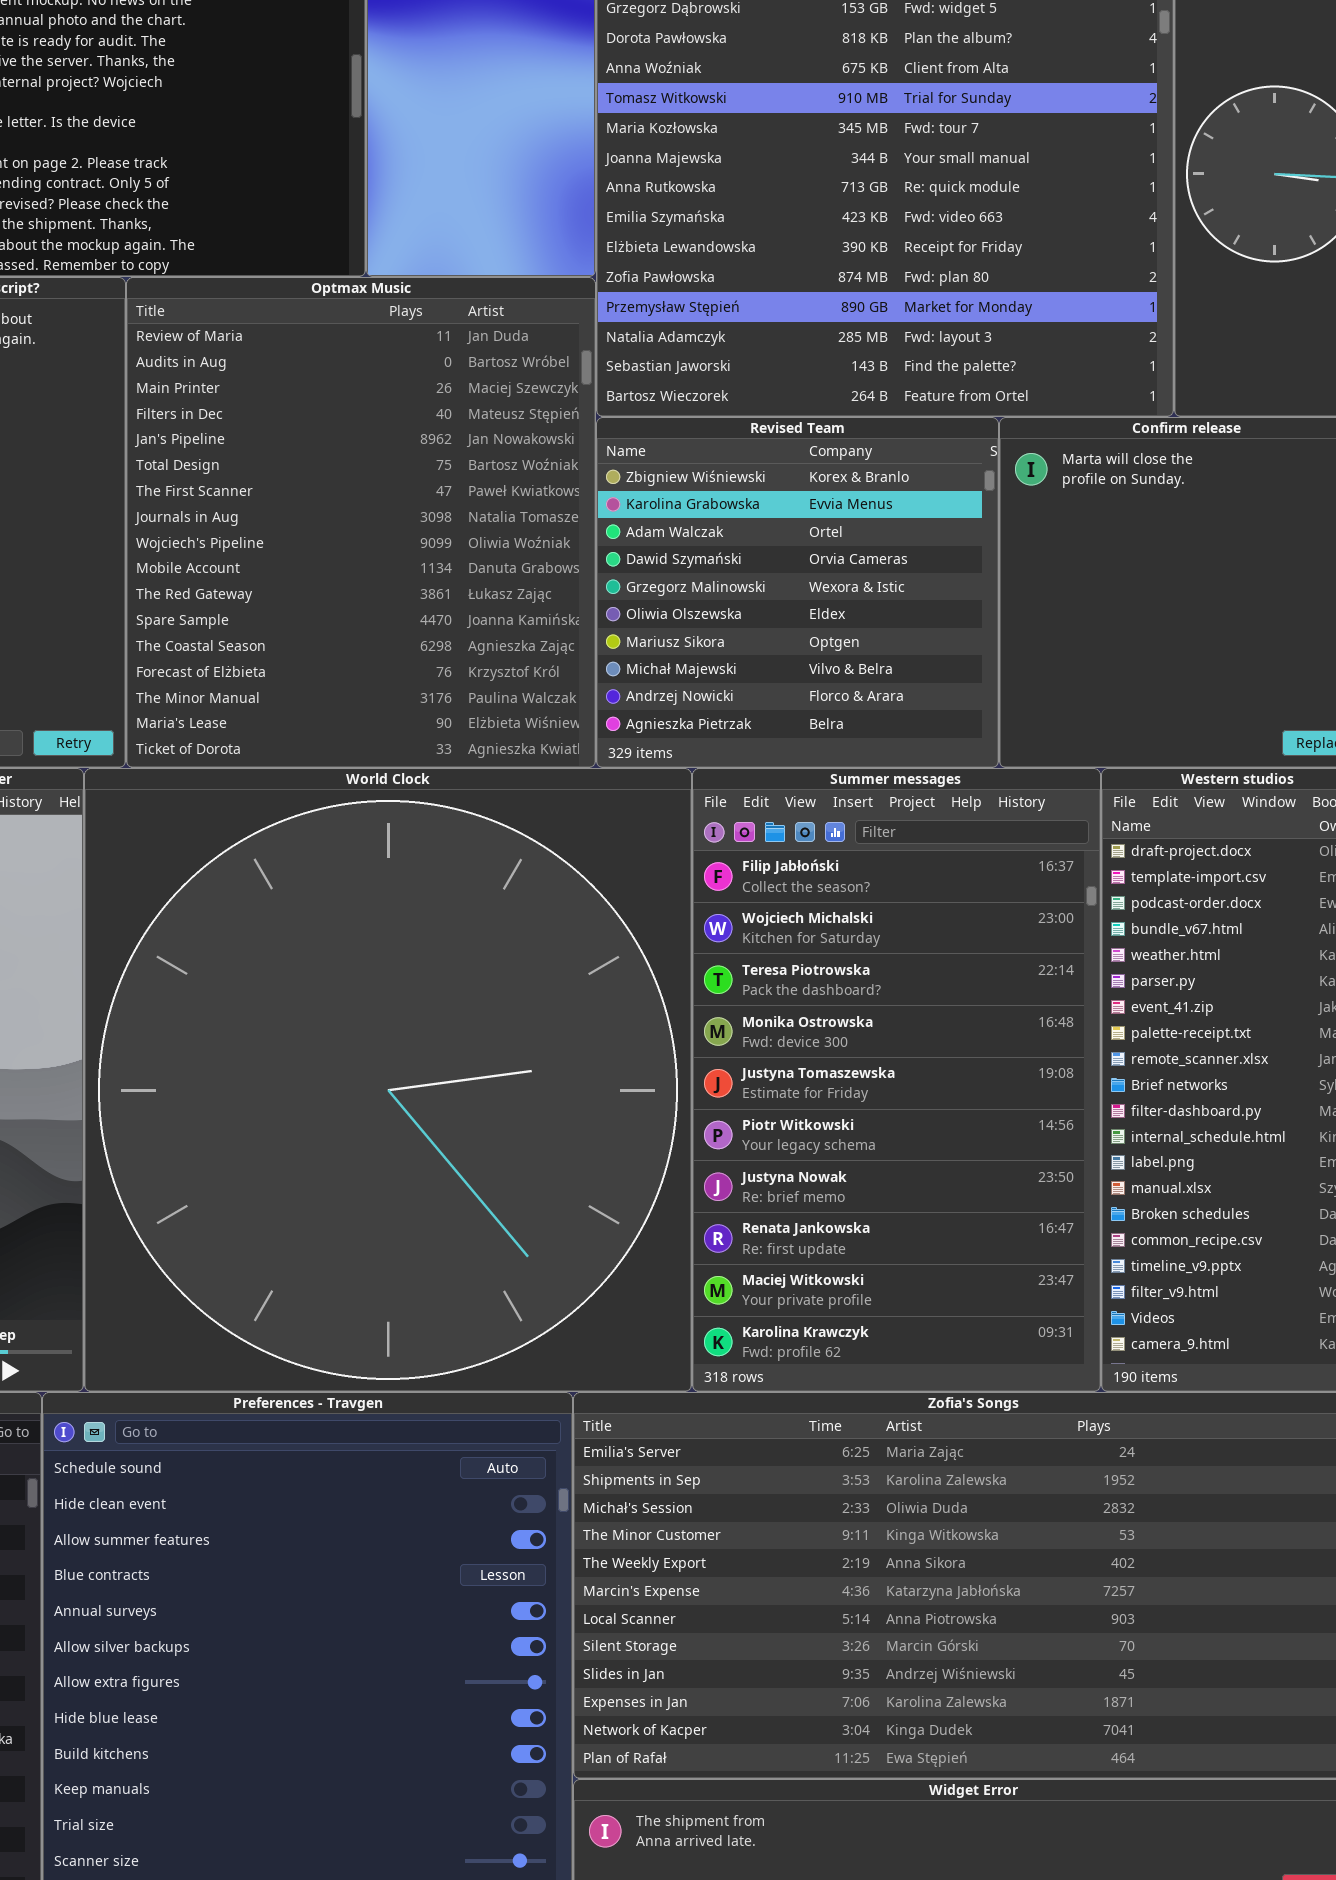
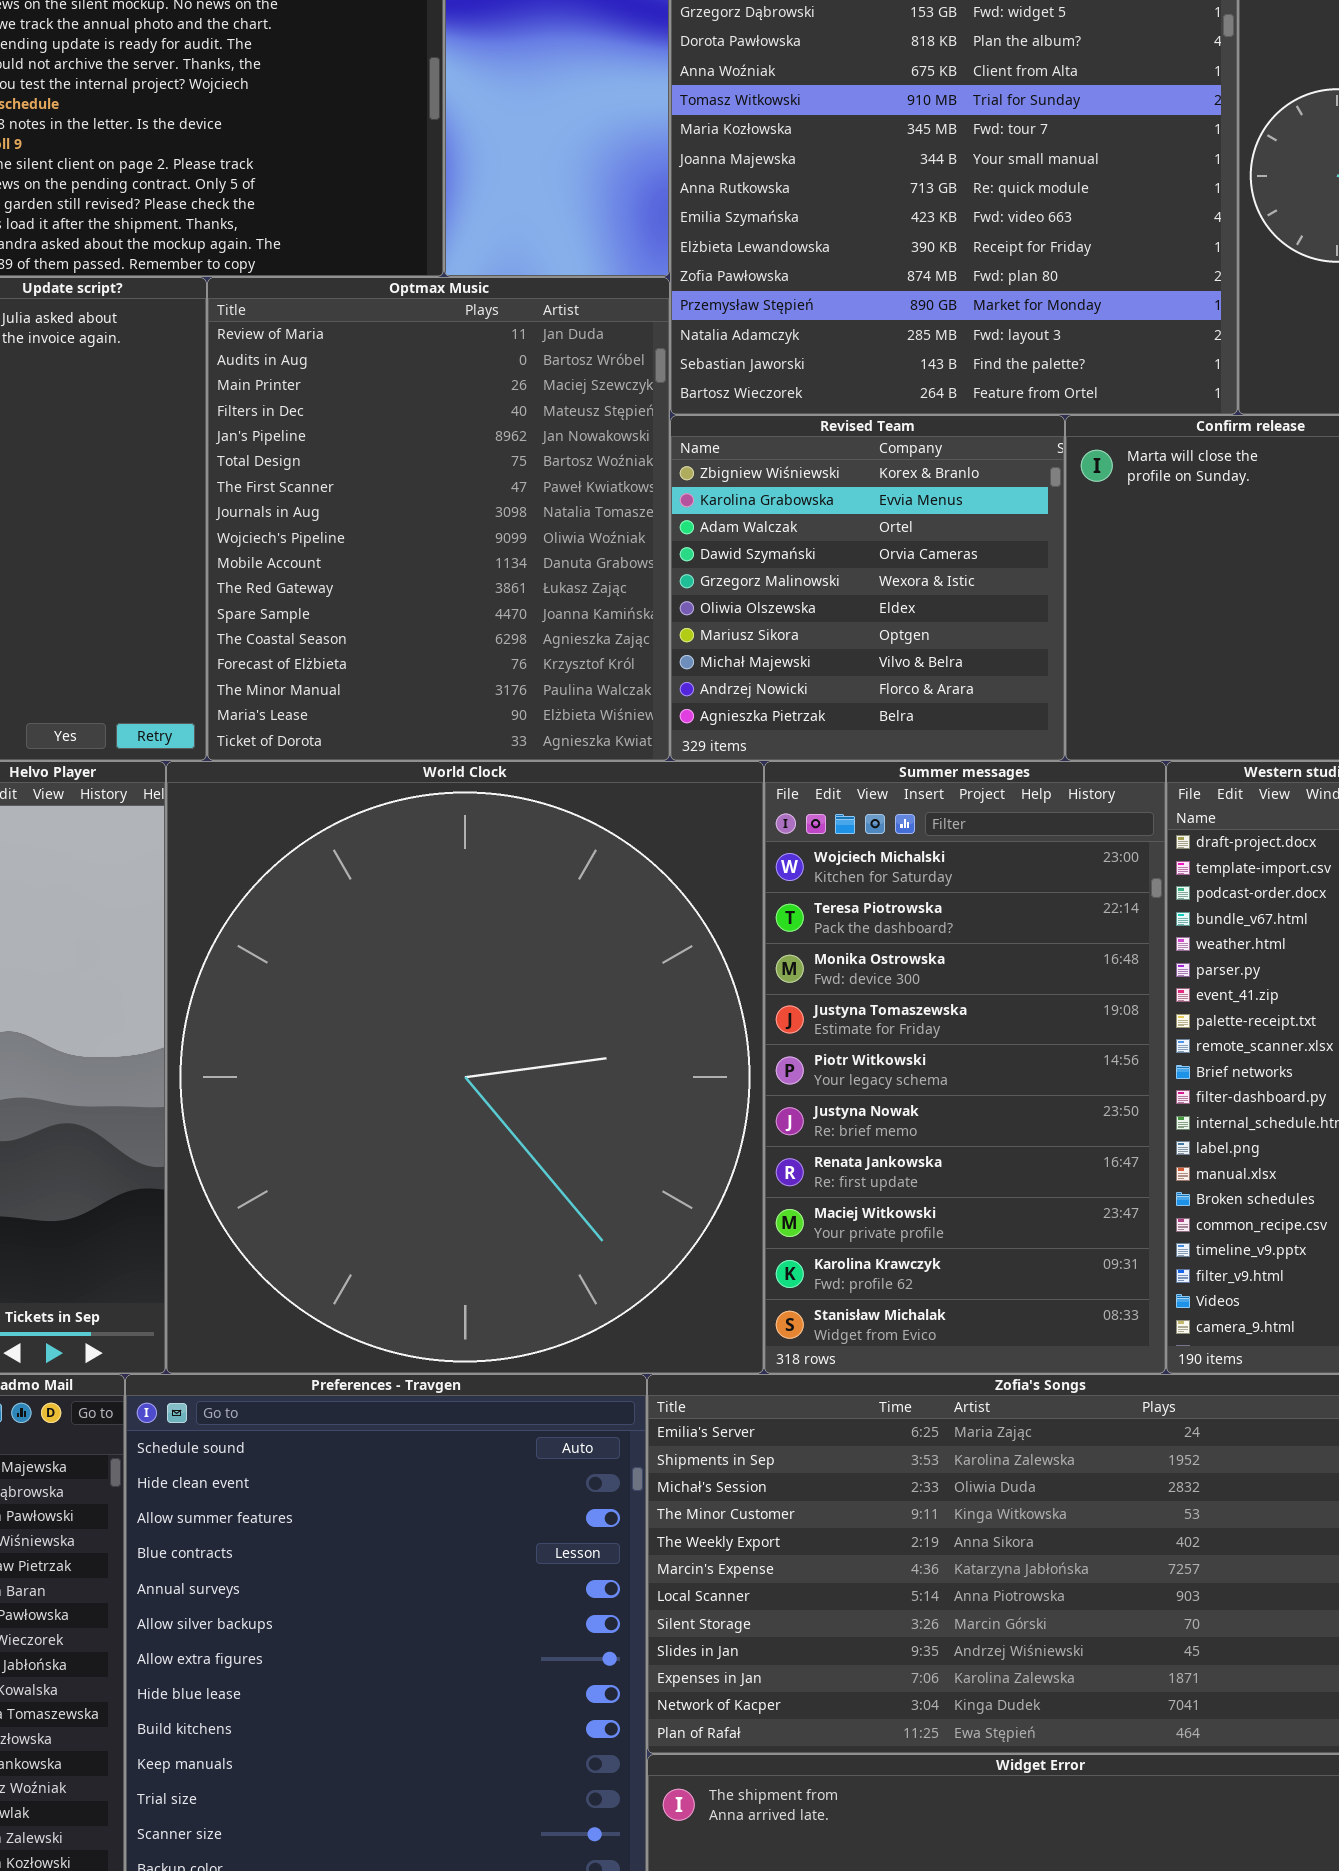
Summer messages: [692,768,1101,1392] -> [764,761,1166,1374], scrolled down 1 row

